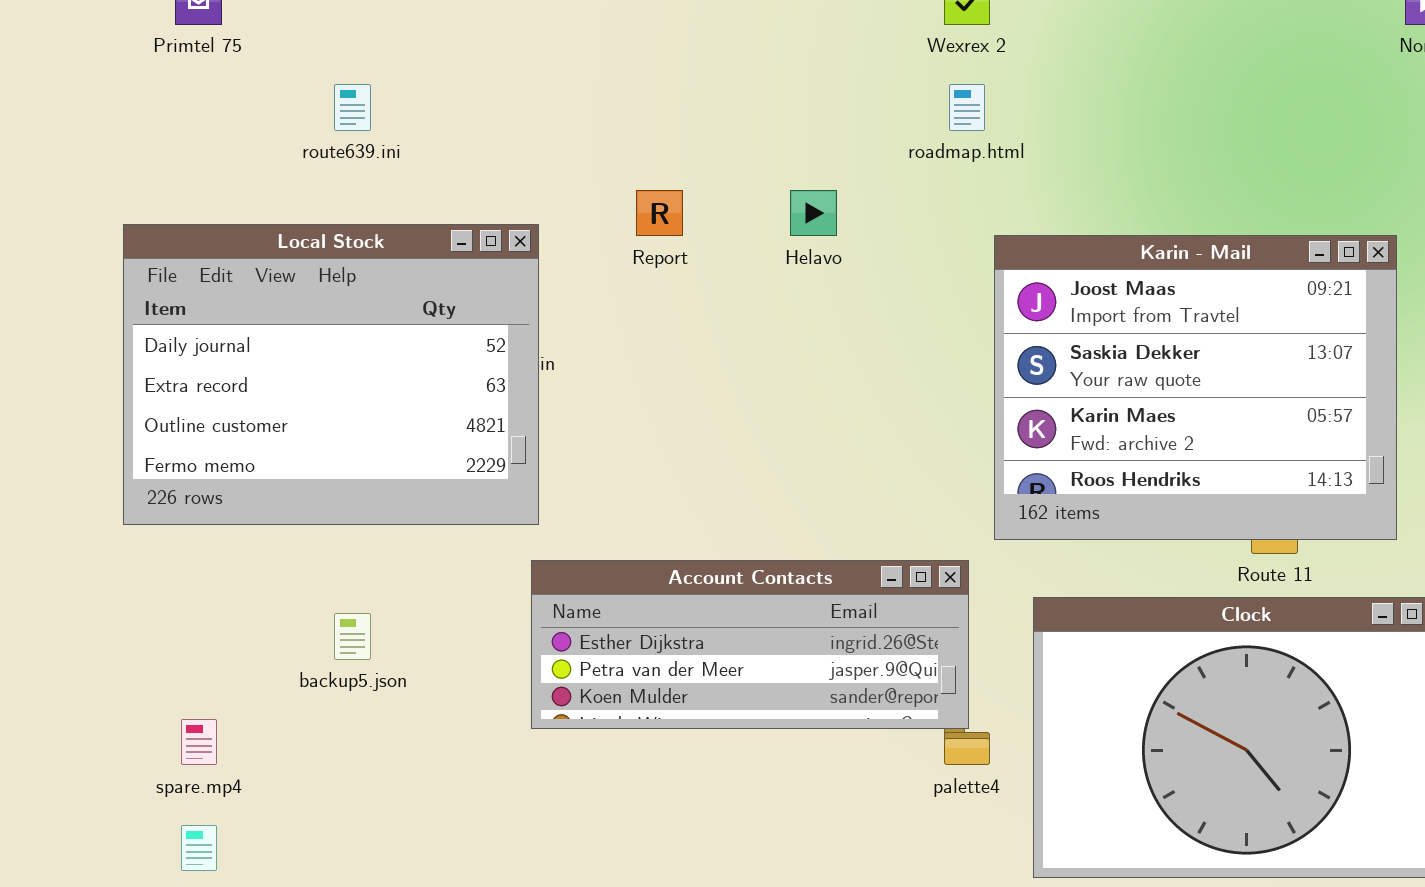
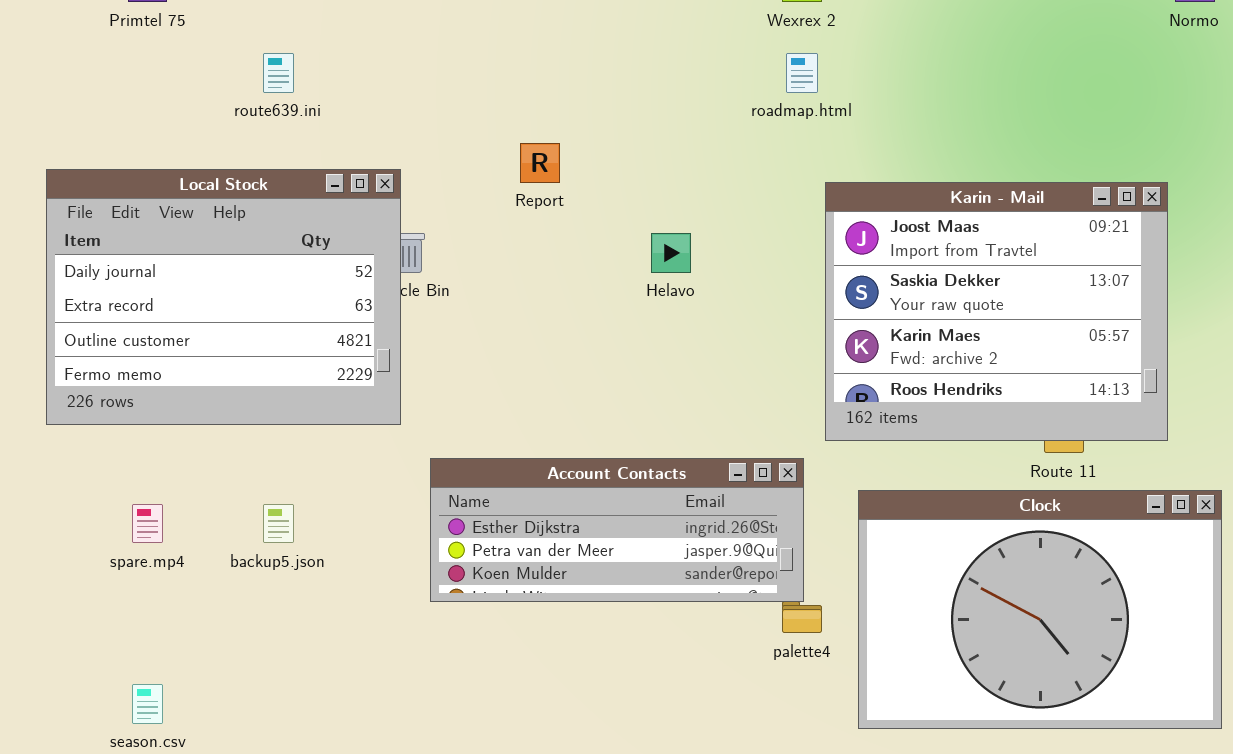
Helavo: [790,190,837,236] -> [651,233,691,273], moved
Local Stock: [123,224,539,525] -> [46,169,401,425], moved
spare.mp4: [181,719,217,765] -> [132,504,163,543], moved

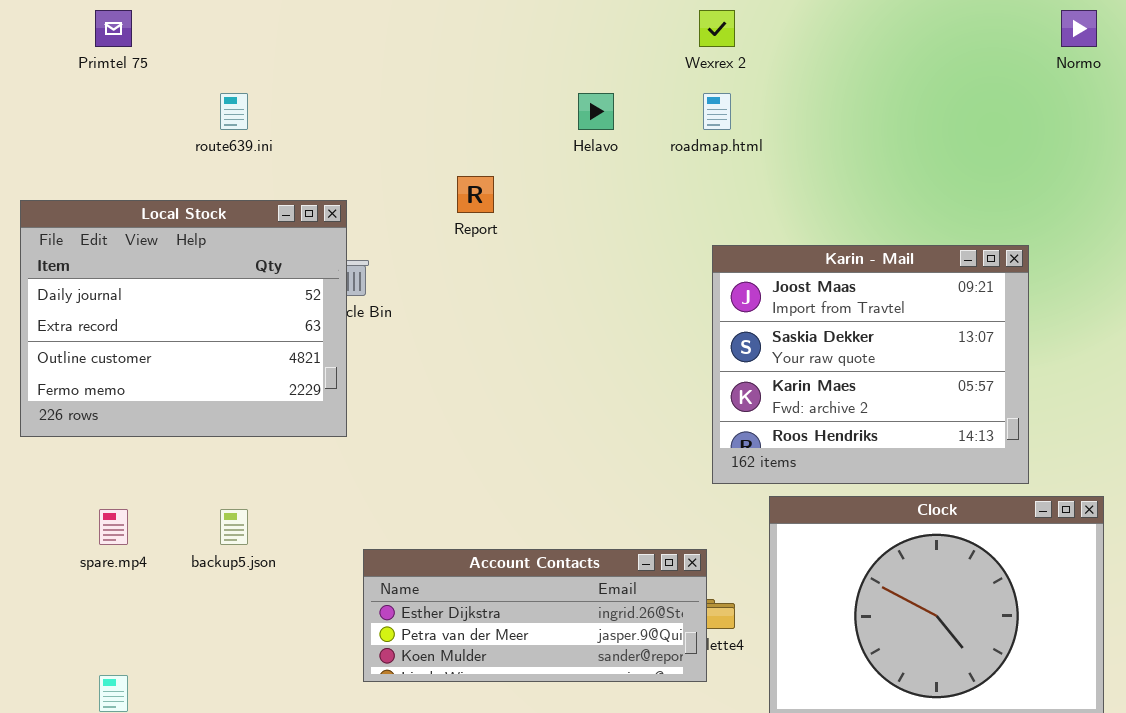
Karin - Mail: [825,182,1168,441] -> [712,245,1029,484], moved
Helavo: [651,233,691,273] -> [578,93,614,130], moved
Account Contacts: [430,458,804,602] -> [363,549,707,682], moved

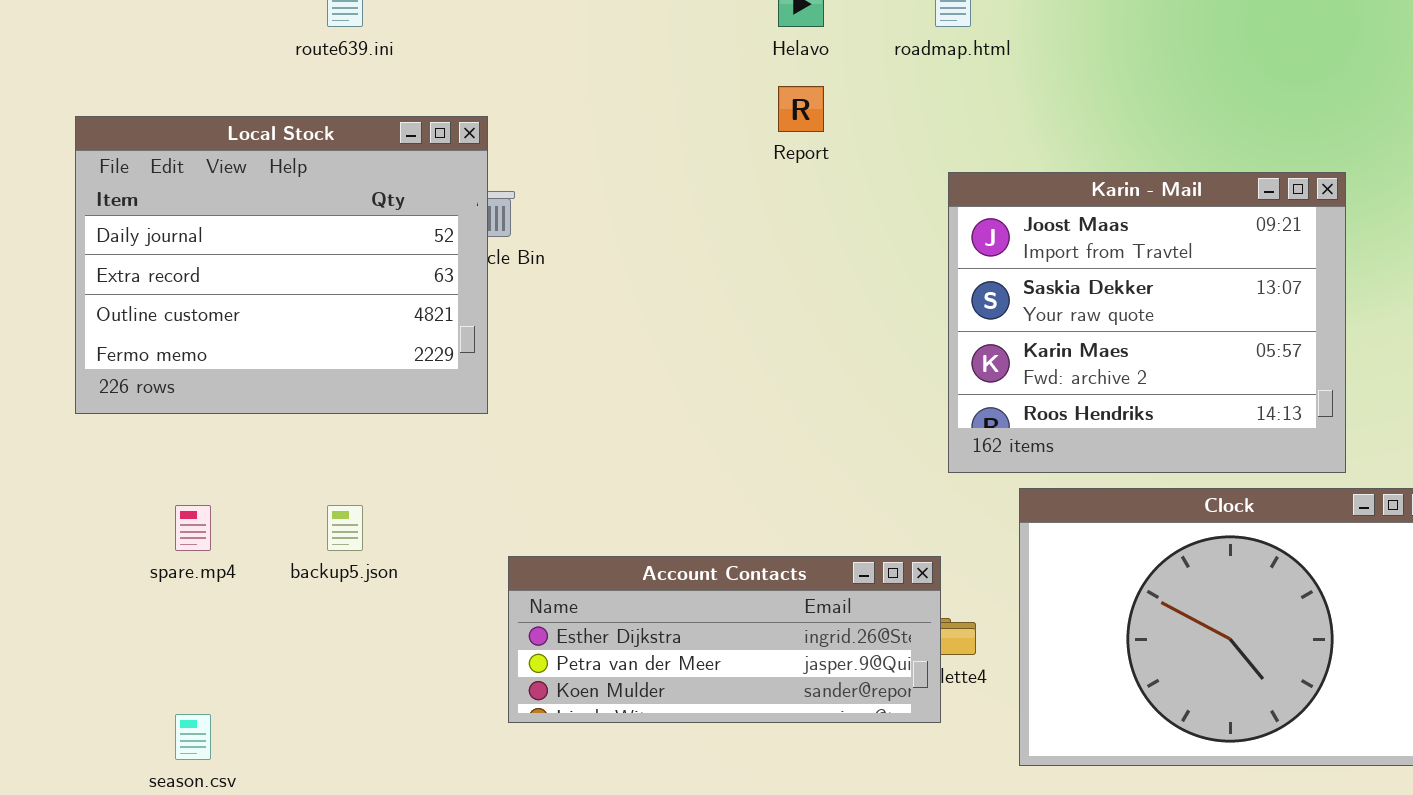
Report: [457,176,494,213] -> [778,86,824,132], moved

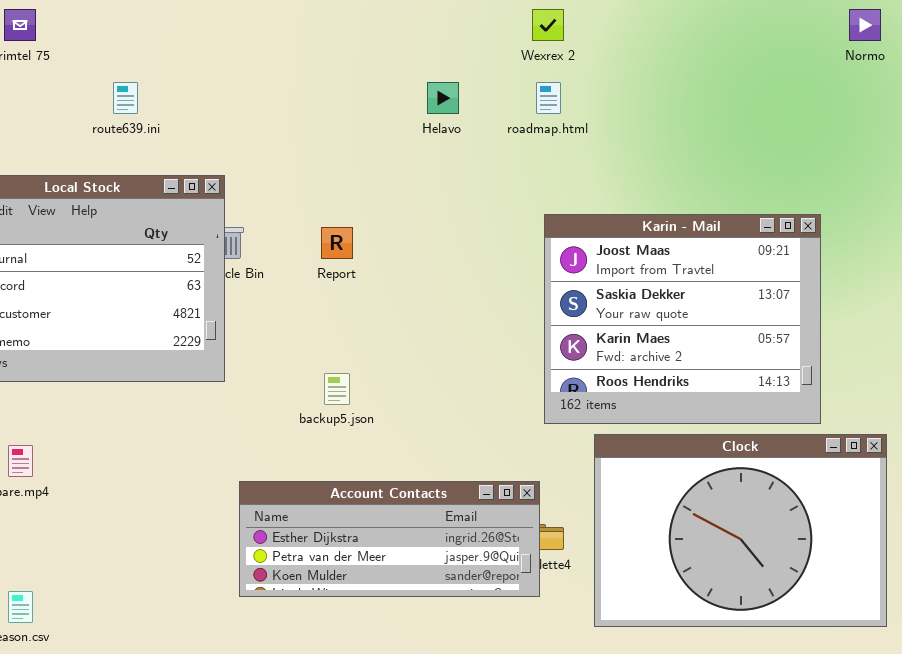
Report: [778,86,824,132] -> [321,227,353,259], moved
backup5.json: [327,505,363,551] -> [324,373,350,405], moved

